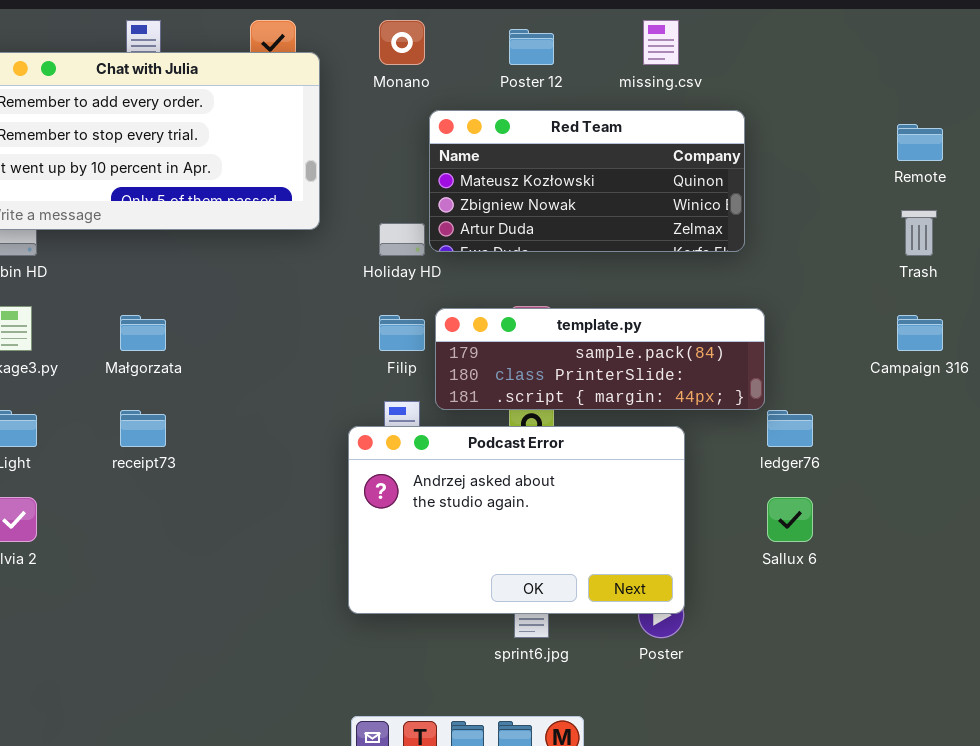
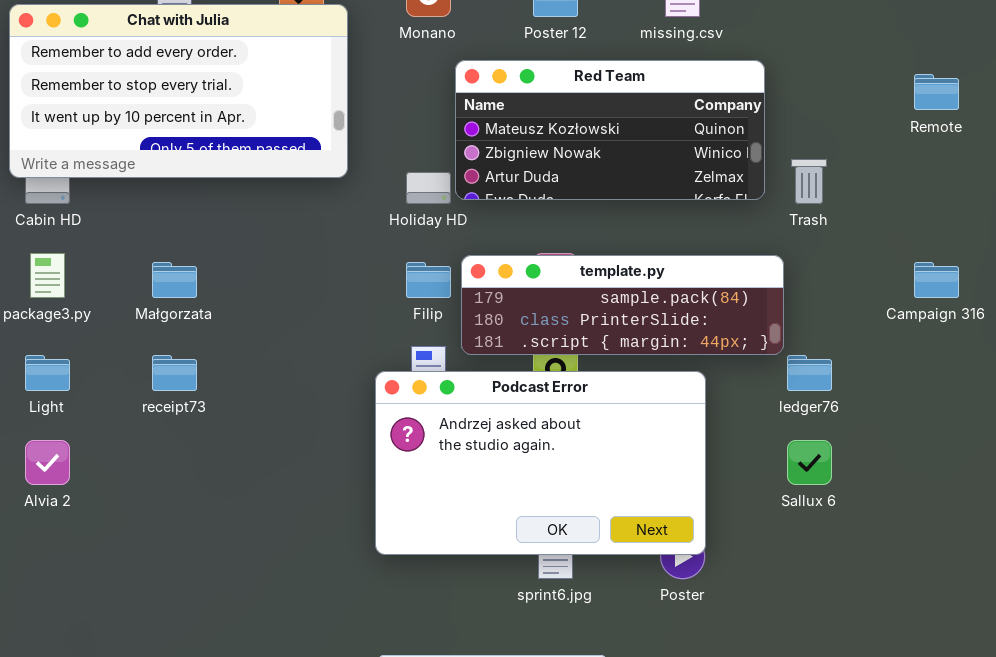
Trash: [901,210,937,256] -> [791,159,827,204], moved

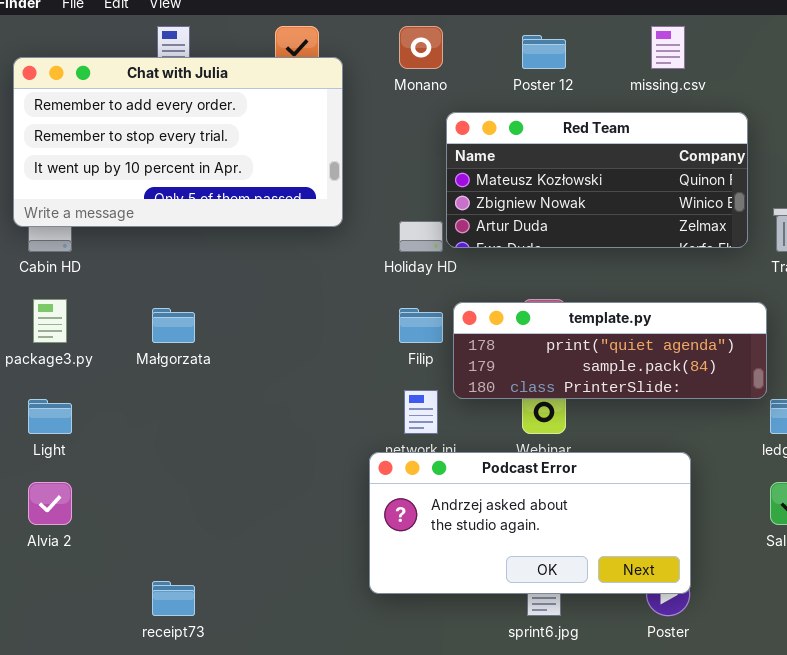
template.py: [461,255,784,355] -> [453,302,767,399], scrolled up 1 row
receipt73: [152,355,197,391] -> [152,581,195,616], moved
Podcast Error: [375,371,706,555] -> [369,452,691,594], resized

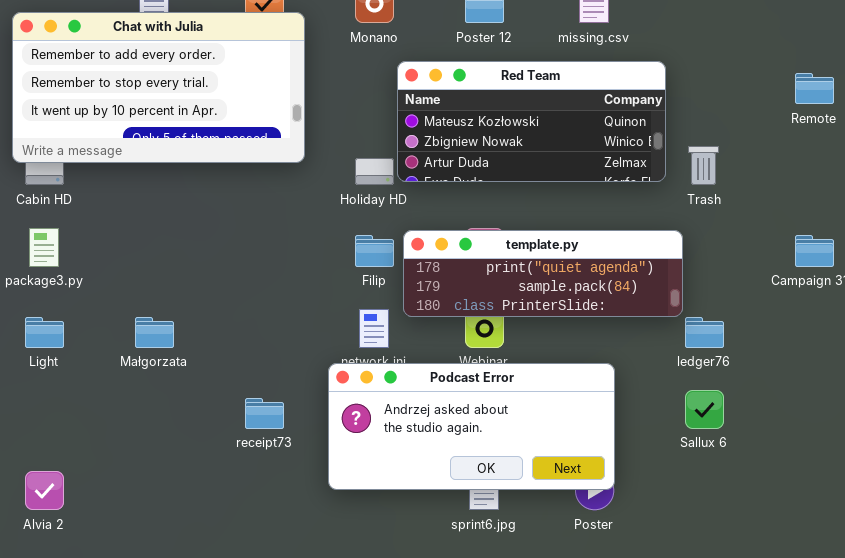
Małgorzata: [152,308,195,343] -> [135,317,174,348], moved
Alvia 2: [28,482,72,525] -> [25,471,64,510], moved
receipt73: [152,581,195,616] -> [245,398,284,429], moved

